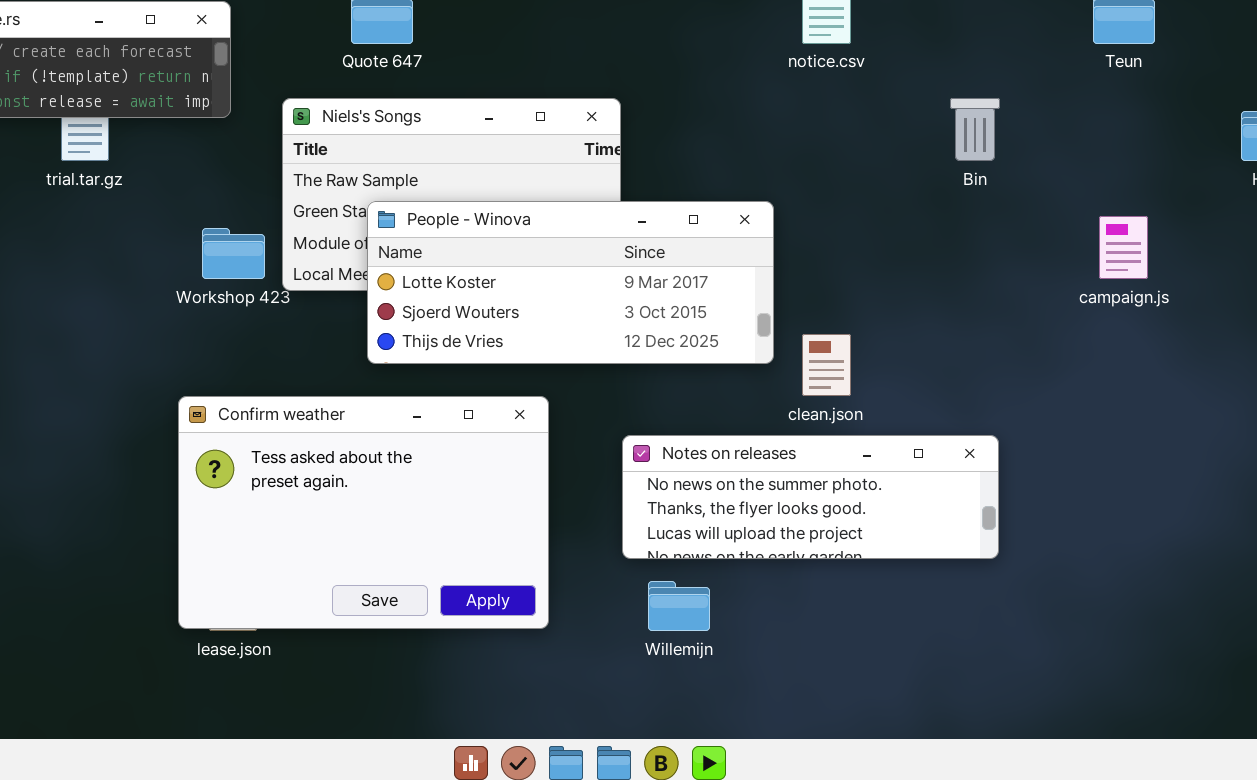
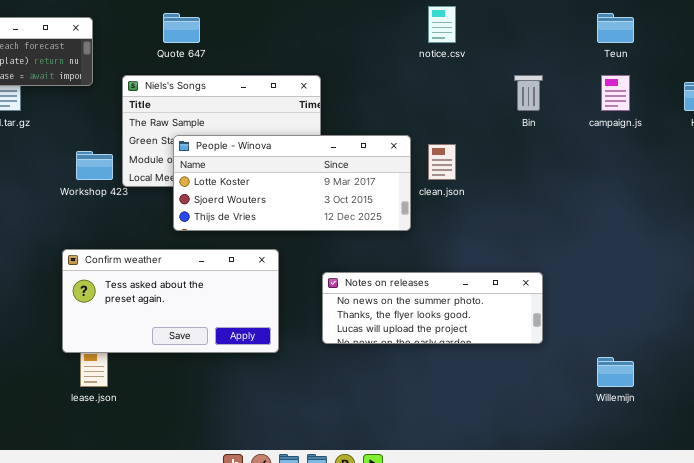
campaign.js: [1099,216,1148,279] -> [601,75,630,111], moved
clean.json: [802,334,851,396] -> [428,144,456,180], moved
Confirm weather: [178,396,549,629] -> [62,249,279,353], resized
Willemijn: [648,581,710,631] -> [597,357,634,387], moved

